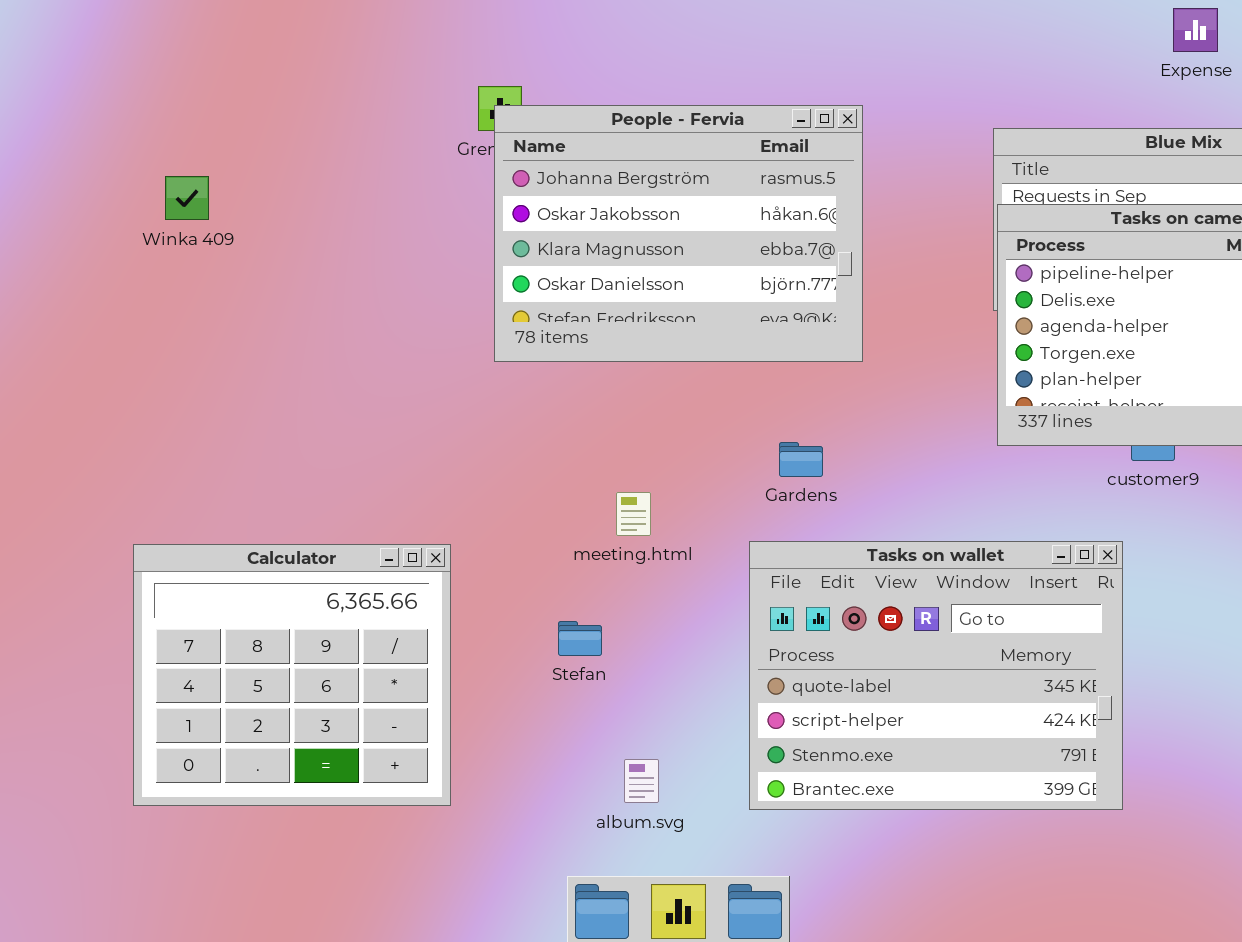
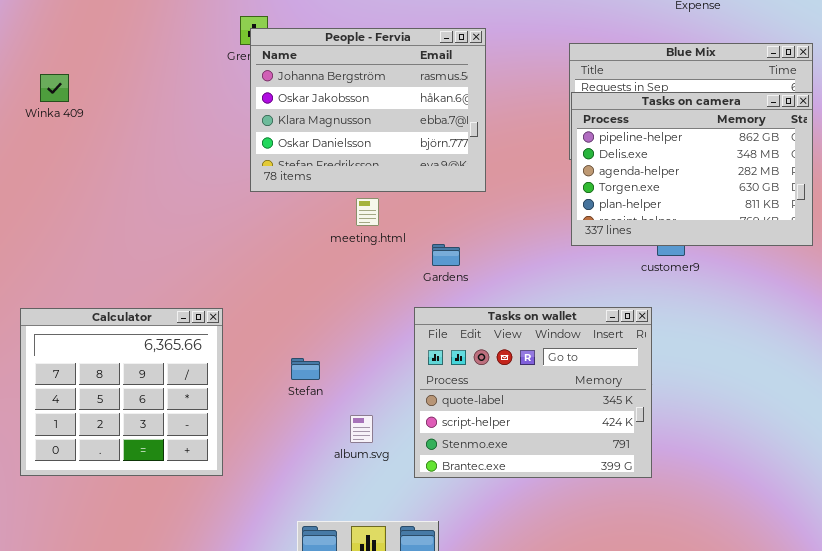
meeting.html: [616,492,651,536] -> [356,198,379,226], moved
album.svg: [624,759,659,803] -> [350,415,373,443], moved

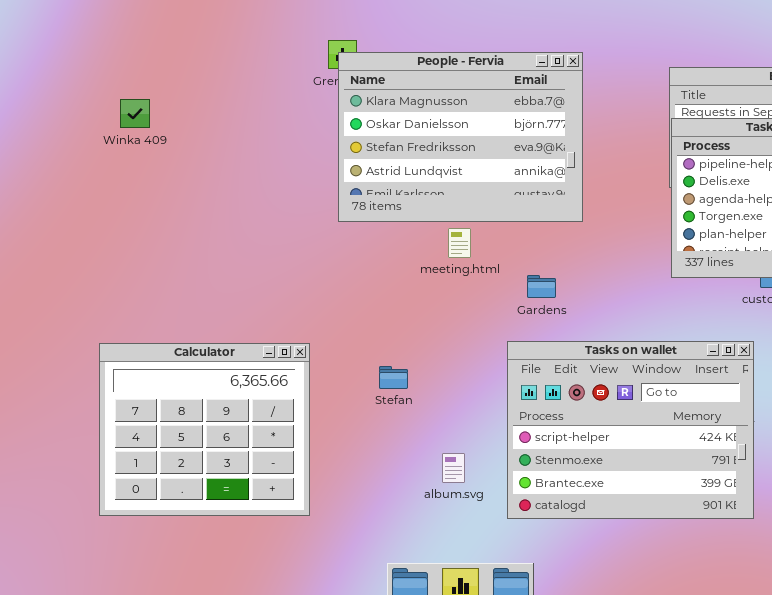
People - Fervia: [250,28,486,192] -> [338,52,583,222], scrolled down 2 rows
Tasks on wallet: [414,307,652,478] -> [507,341,754,519], scrolled down 1 row
Stefan: [291,358,320,380] -> [379,366,408,389], moved

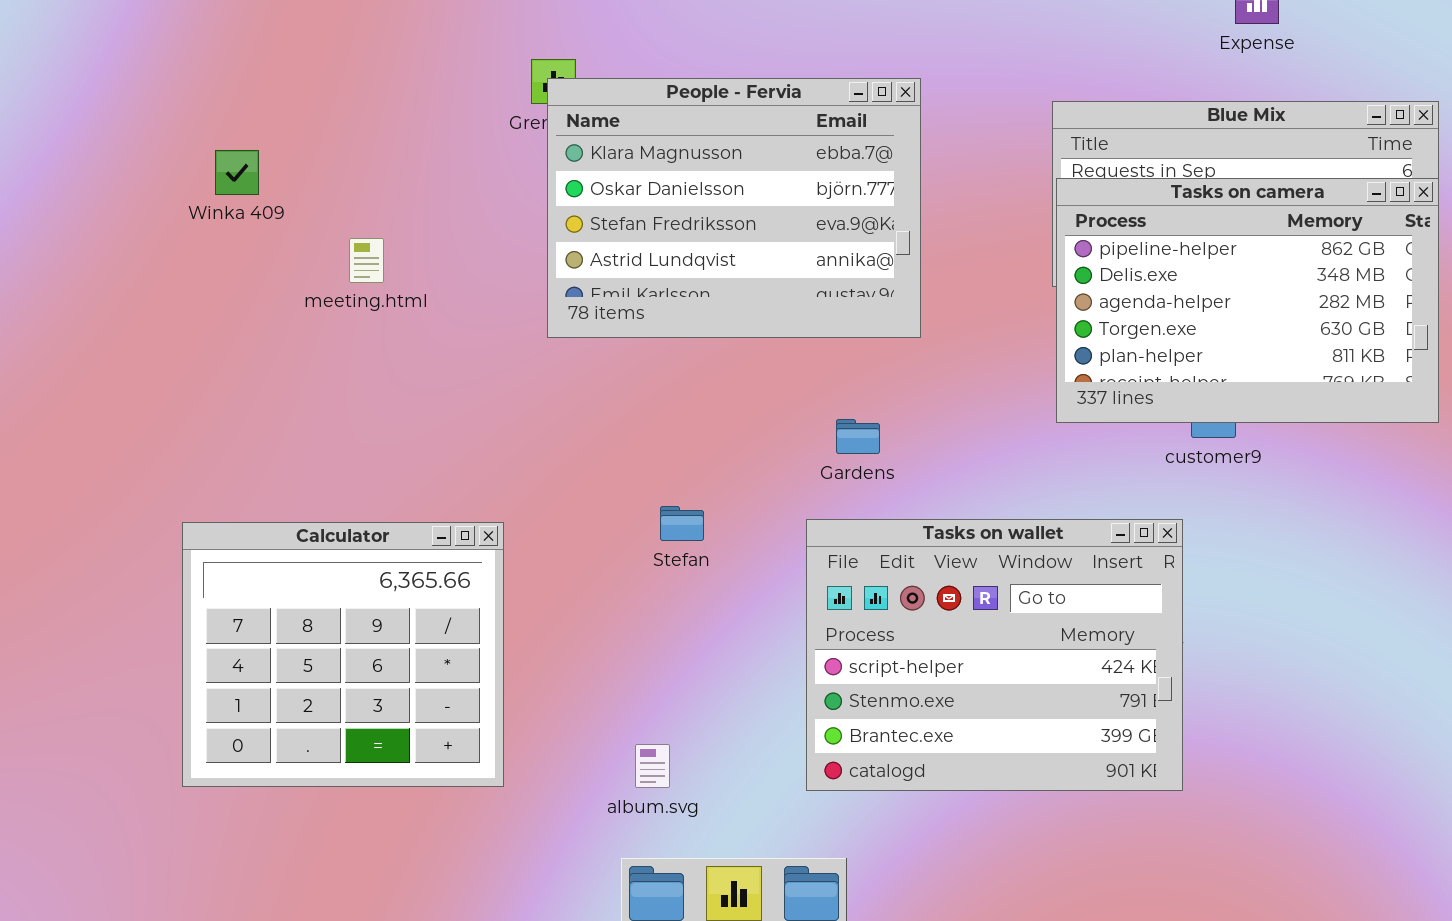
meeting.html: [448,228,471,258] -> [349,238,384,283], moved
Stefan: [379,366,408,389] -> [660,506,704,541], moved
album.svg: [442,453,465,483] -> [635,744,670,788], moved

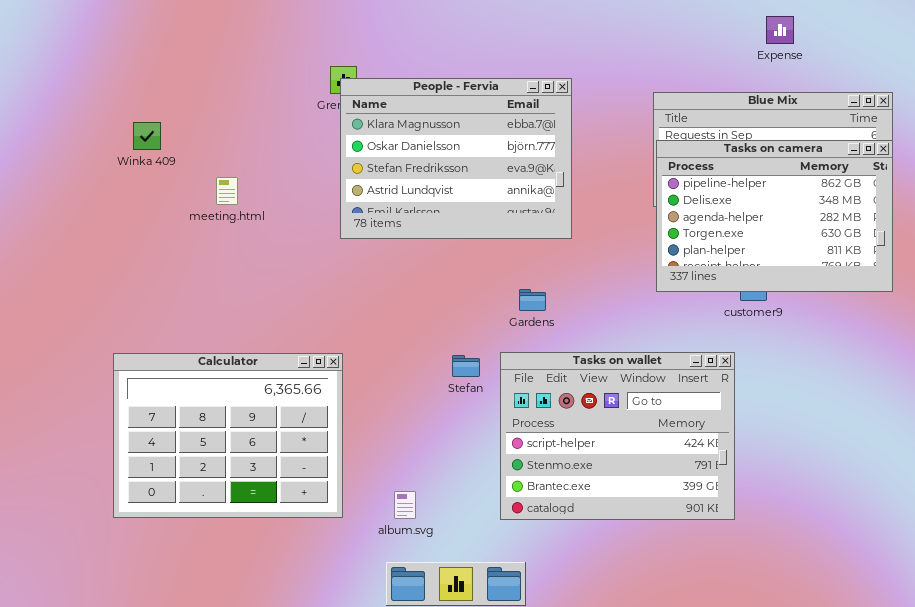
Stefan: [660,506,704,541] -> [452,355,480,377], moved
Calculator: [182,522,504,787] -> [113,353,343,518], resized

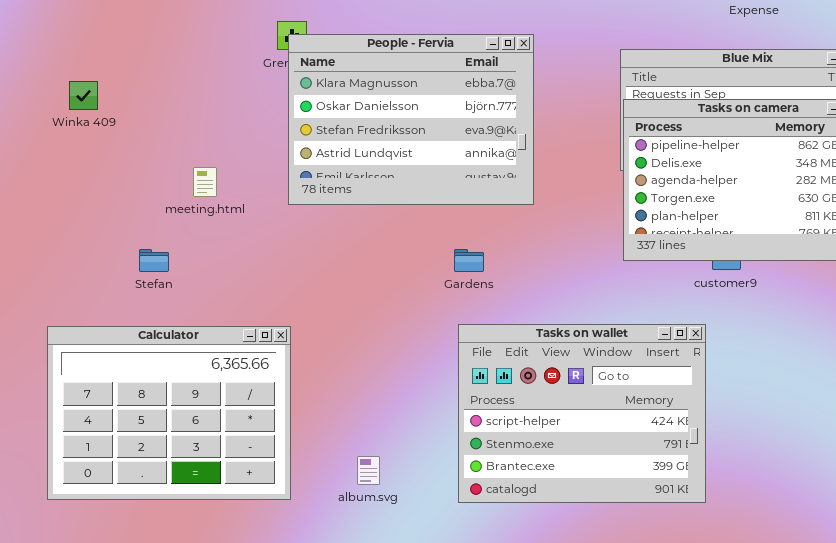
meeting.html: [216,177,238,205] -> [193,167,217,197], moved
Gardens: [519,289,546,311] -> [454,249,484,272], moved
Stefan: [452,355,480,377] -> [139,249,169,272], moved
album.svg: [394,491,416,519] -> [357,456,380,485], moved

